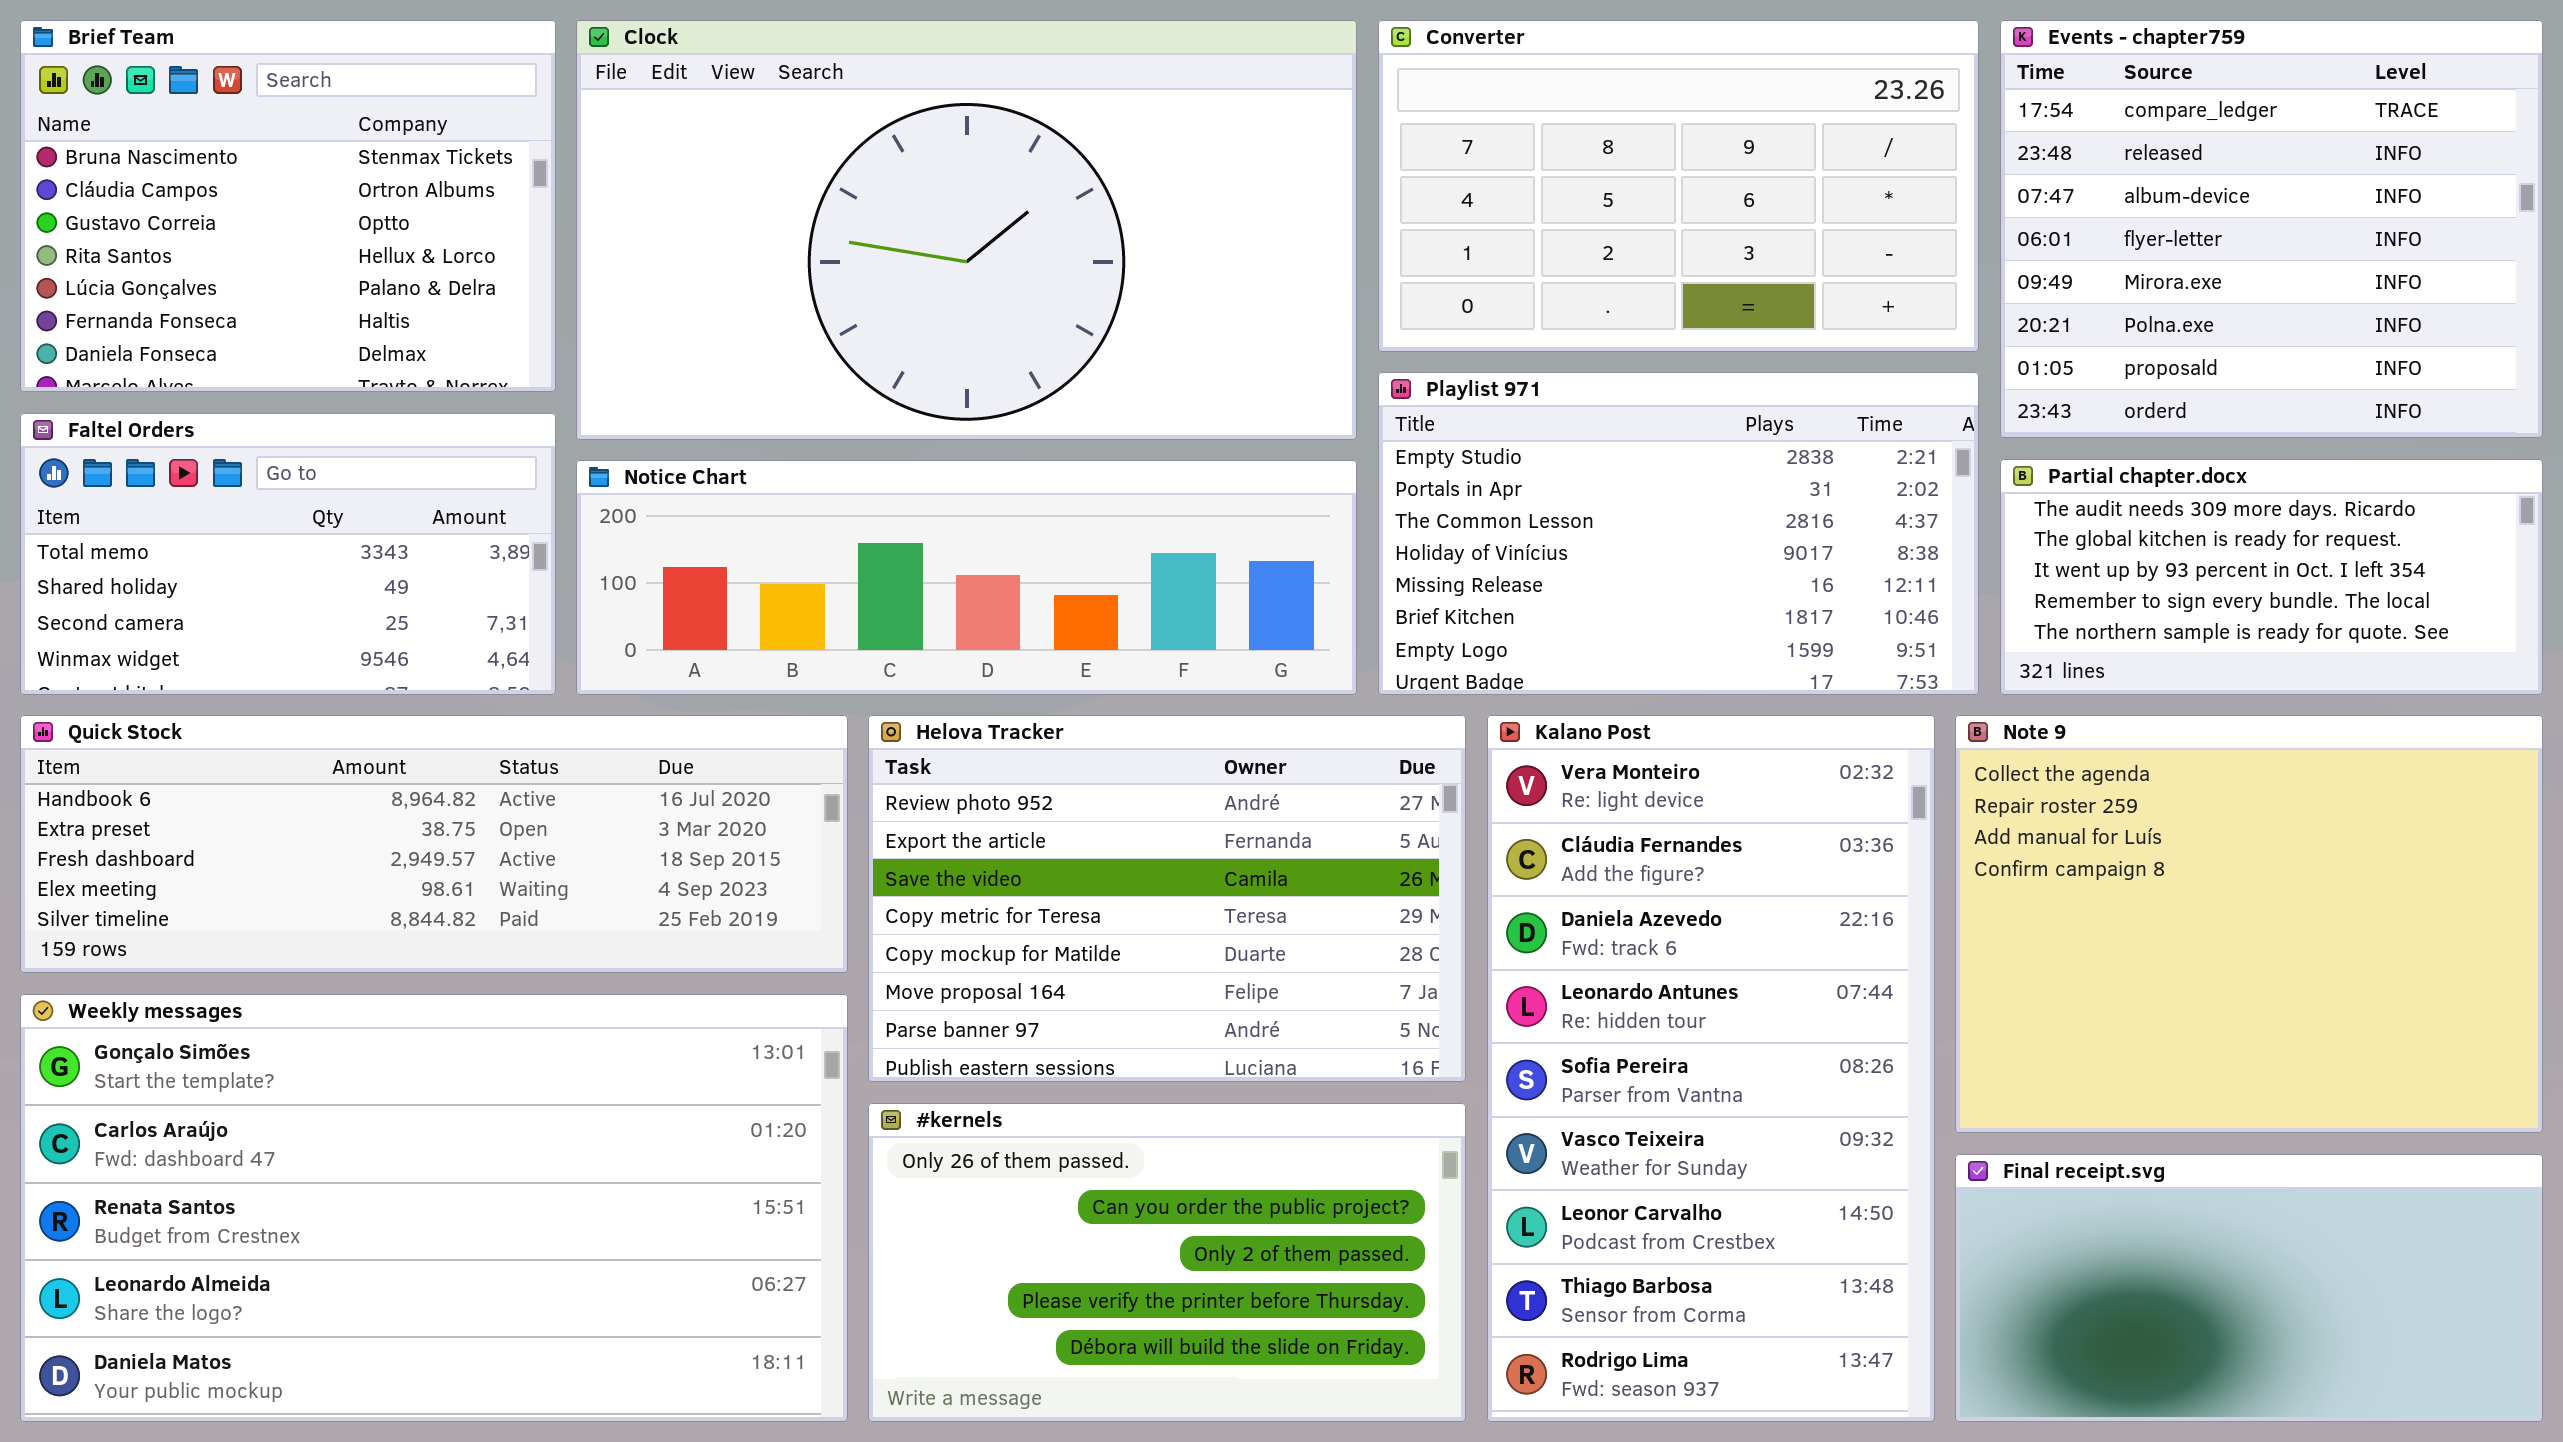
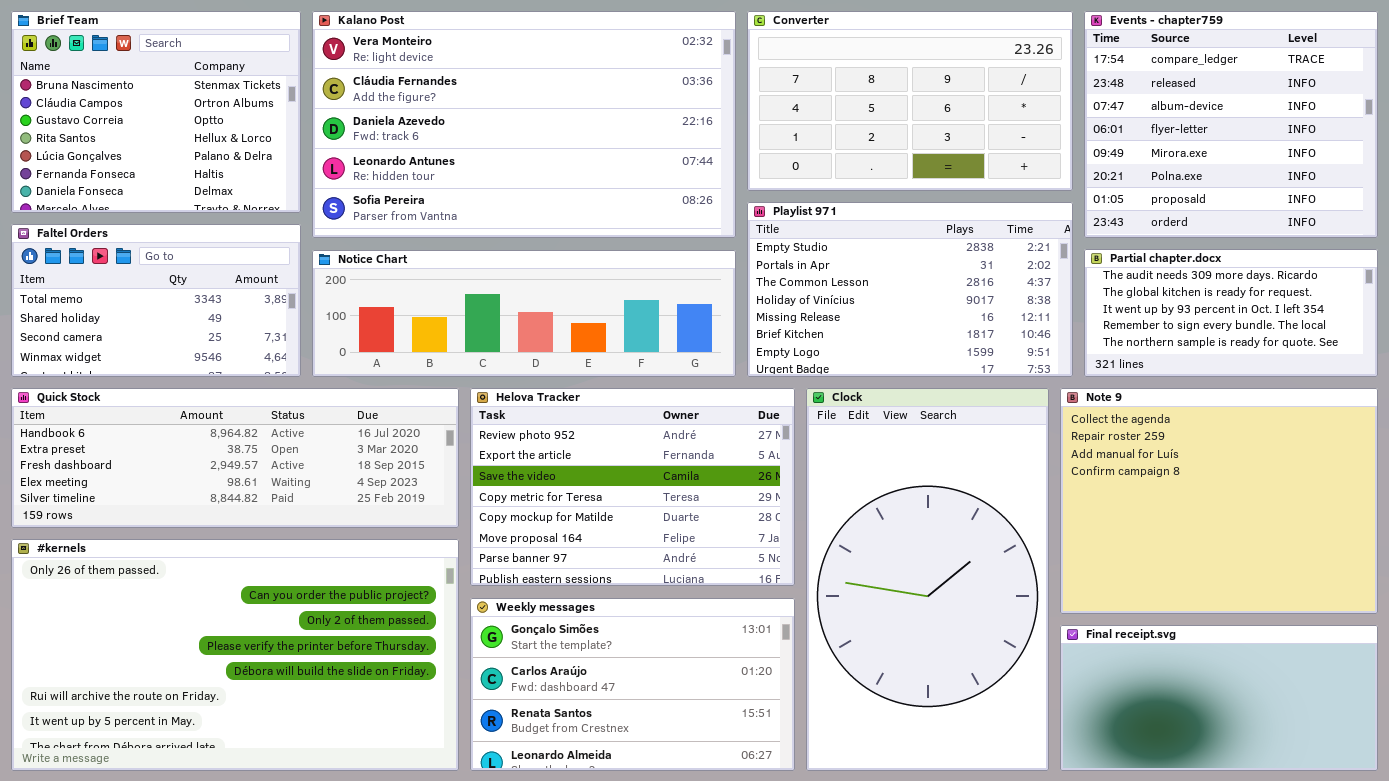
Clock: [576,20,1357,440] -> [806,388,1049,771], moved, resized
Kalano Post: [1487,715,1935,1422] -> [312,11,736,238], moved, resized
Weekly messages: [20,994,848,1422] -> [470,598,795,771], moved, resized
#kernels: [868,1103,1466,1422] -> [11,539,459,771], moved, resized

